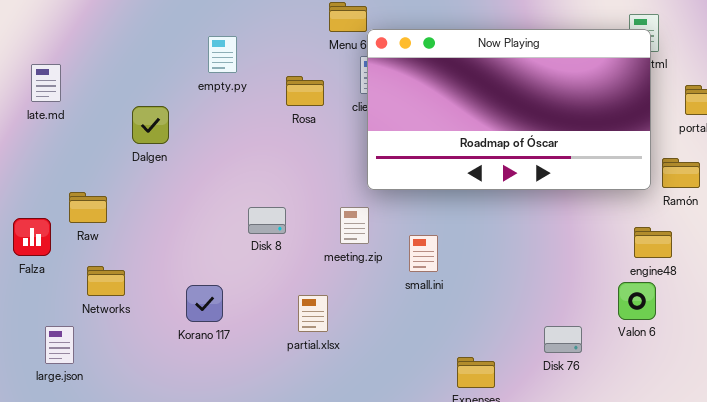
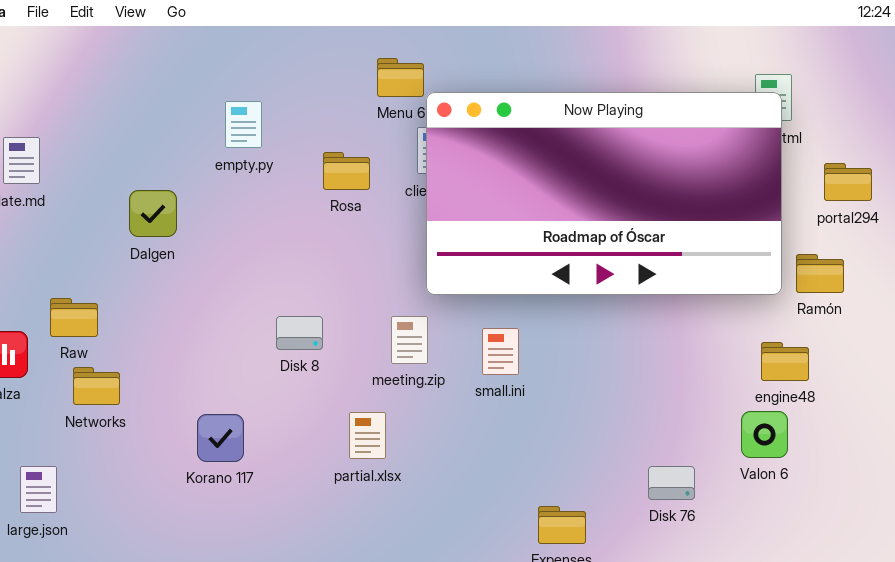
small.ini: [409,235,438,272] -> [482,328,519,375], moved
Networks: [87,266,125,296] -> [73,367,120,405], moved
partial.xlsx: [298,295,328,332] -> [349,412,386,459], moved

